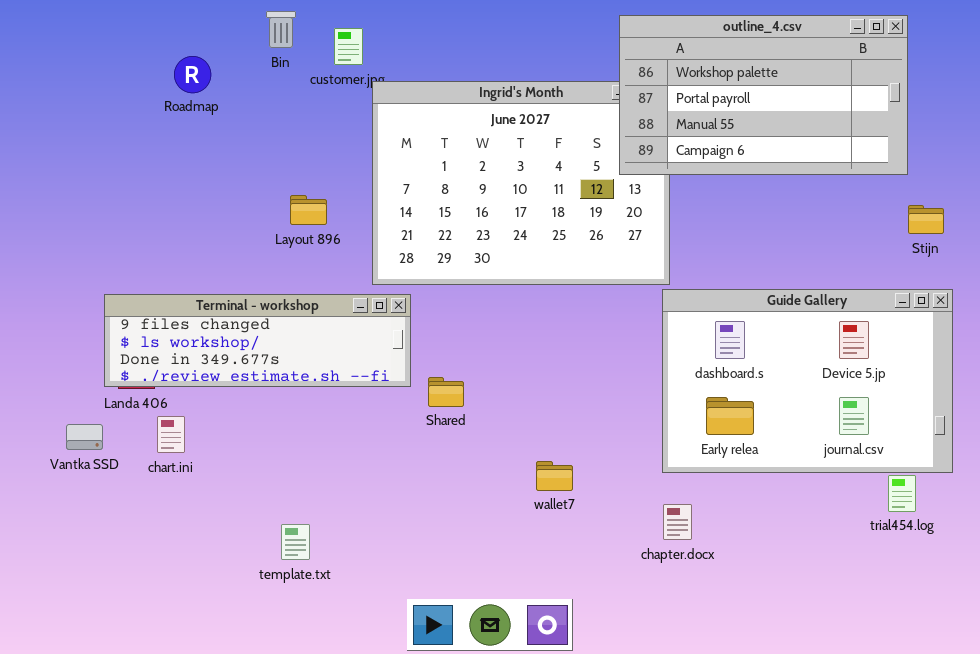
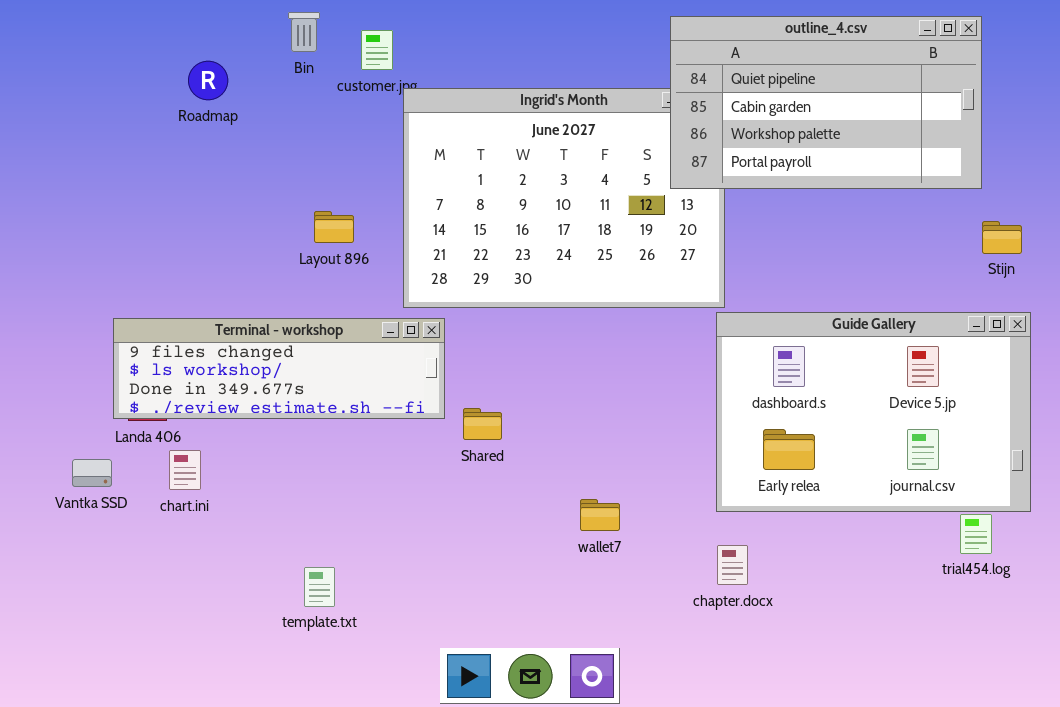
outline_4.csv: [619,15,908,175] -> [670,16,982,189], scrolled up 2 rows

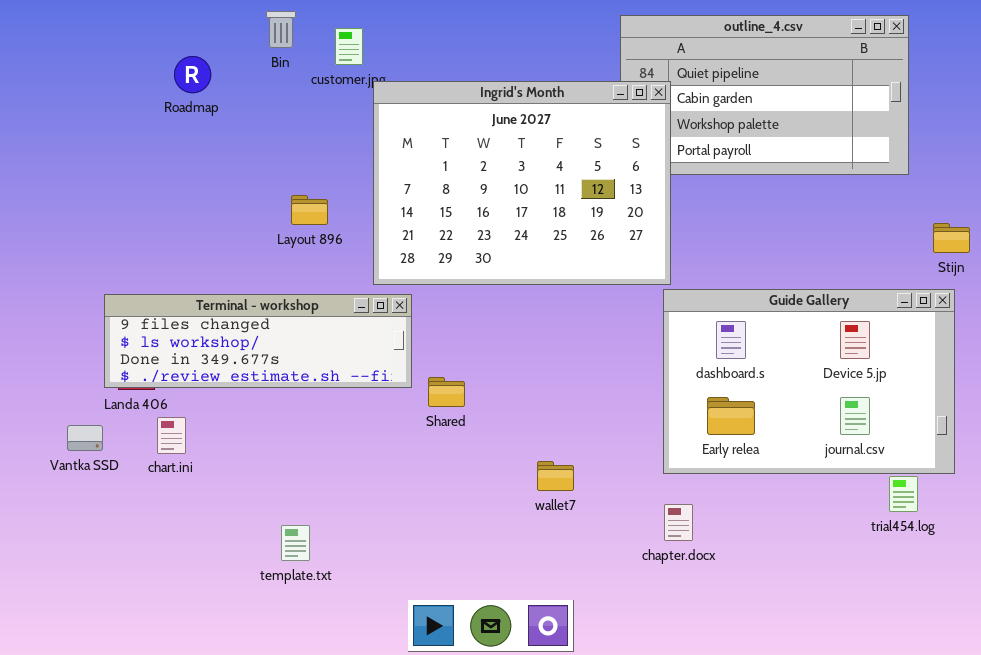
Ingrid's Month: [403,88,725,308] -> [373,81,671,285], raised
Stijn: [982,221,1022,254] -> [933,223,970,253], moved

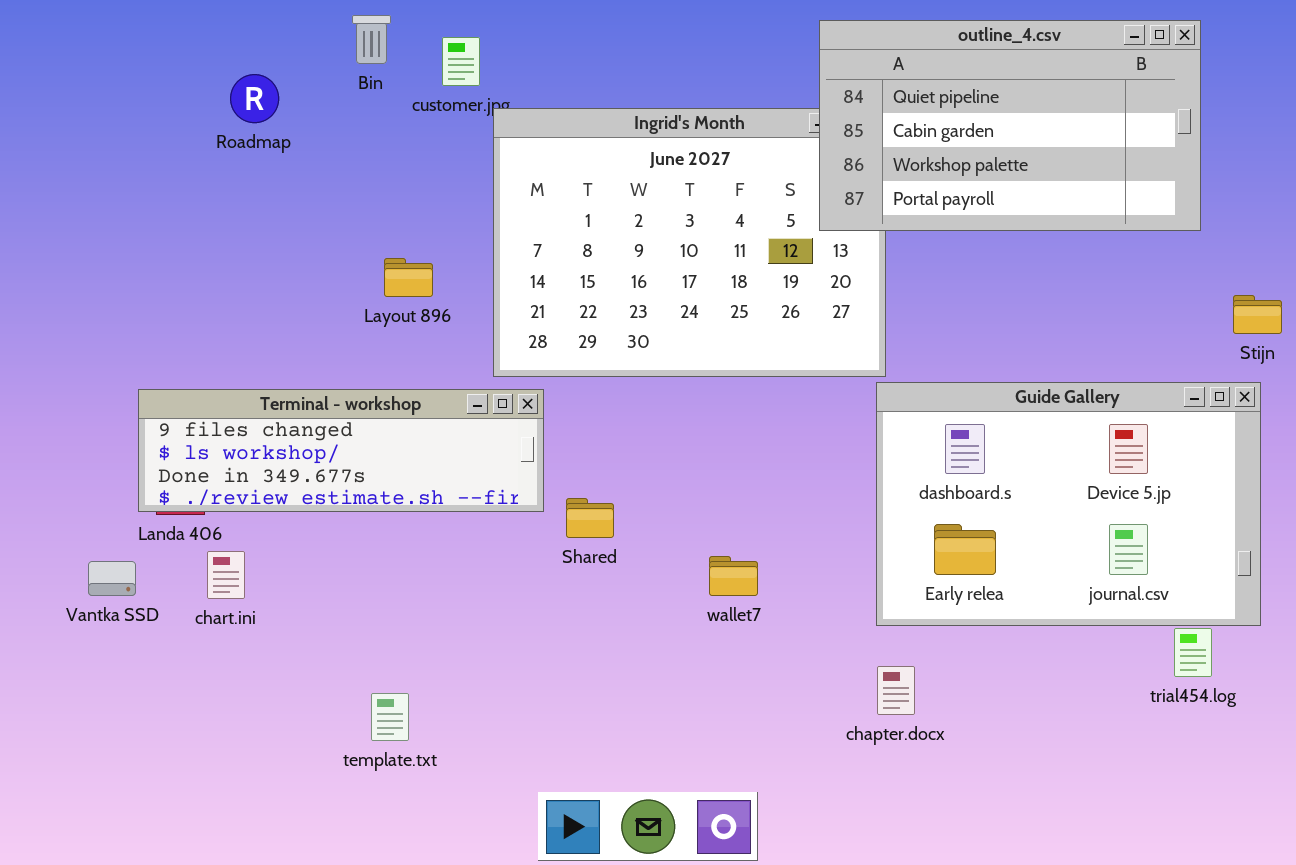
outline_4.csv: [620,15,909,175] -> [819,20,1201,231], raised
wallet7: [537,461,574,491] -> [709,556,758,596], moved

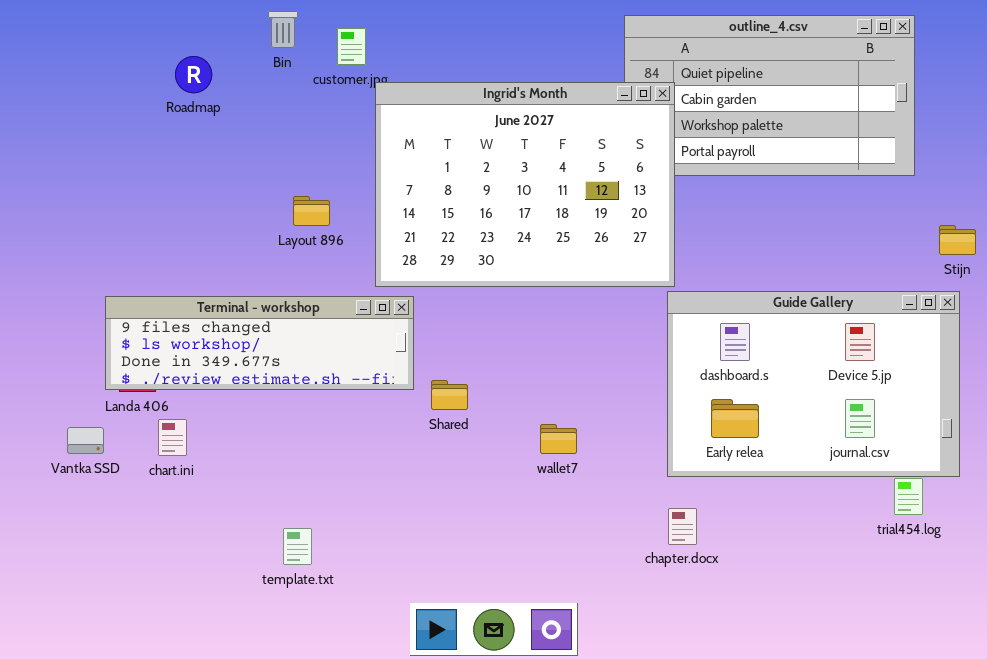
Ingrid's Month: [493,108,886,377] -> [375,82,675,287], raised

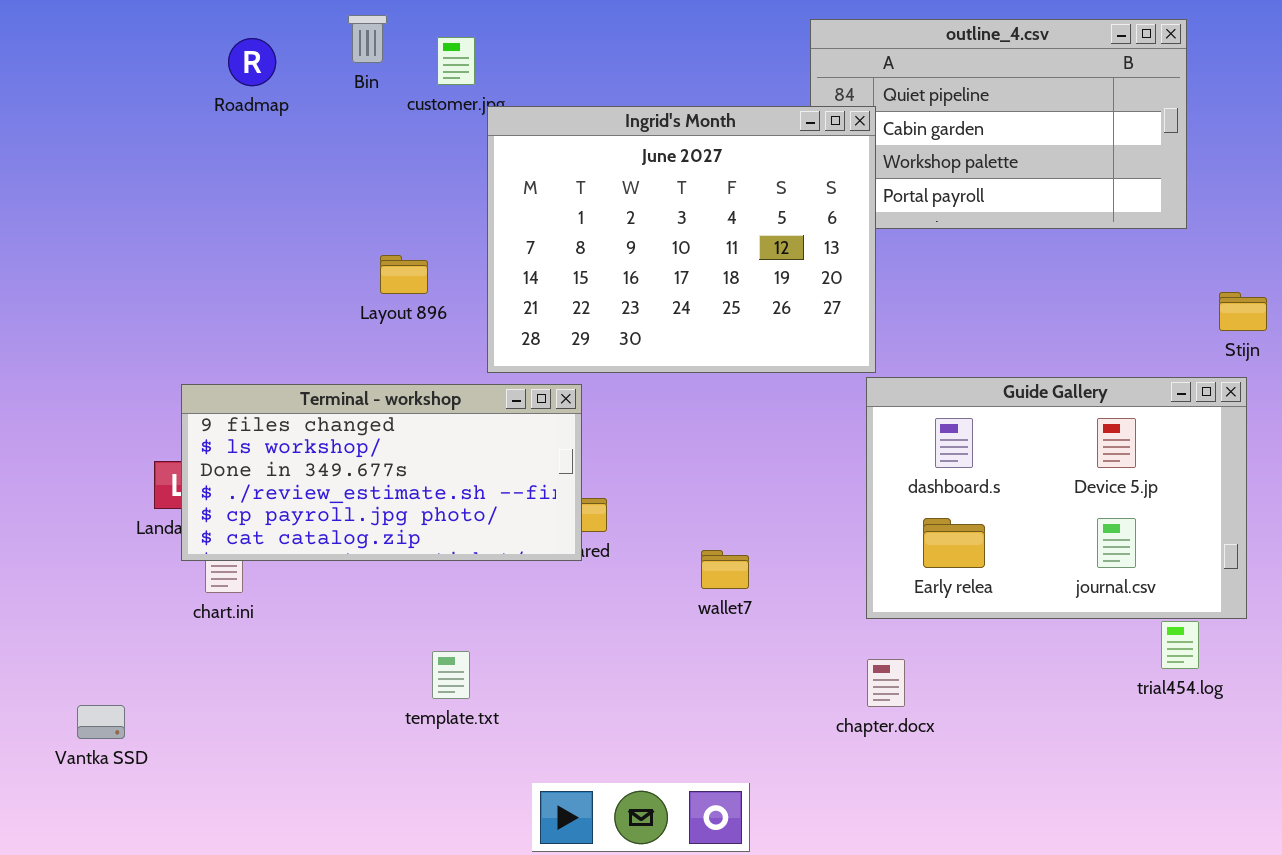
Roadmap: [175,56,212,93] -> [228,38,276,86], moved
Terminal - workshop: [105,296,414,390] -> [181,384,582,561], moved, resized
Vantka SSD: [67,427,104,454] -> [77,705,125,739], moved
template.txt: [283,528,312,565] -> [432,651,470,699], moved

